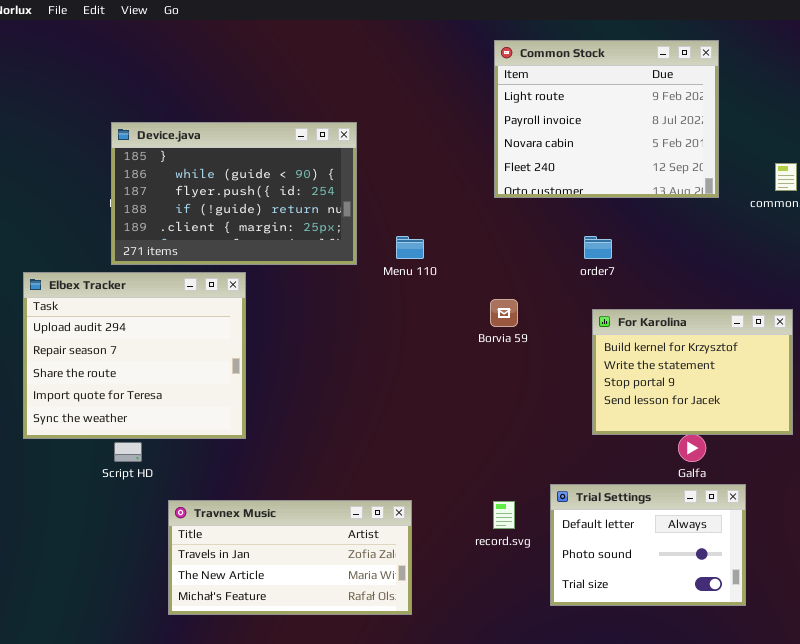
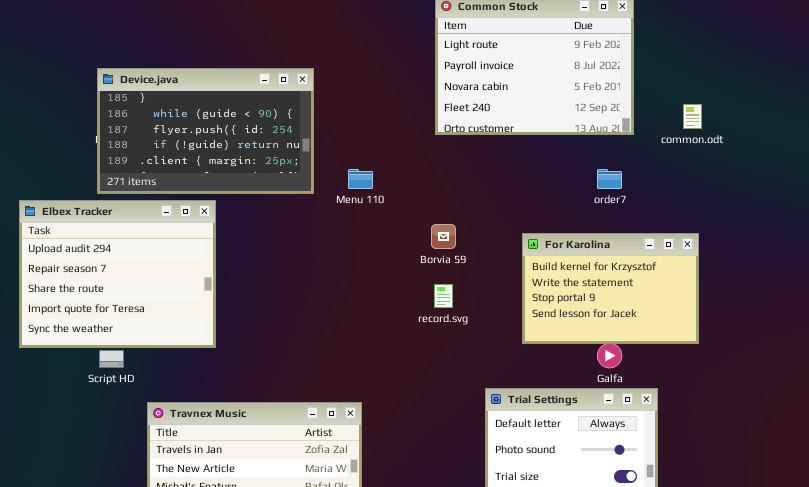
order7: [584,236,612,259] -> [597,169,622,189], moved
record.svg: [493,501,515,529] -> [434,284,453,308], moved

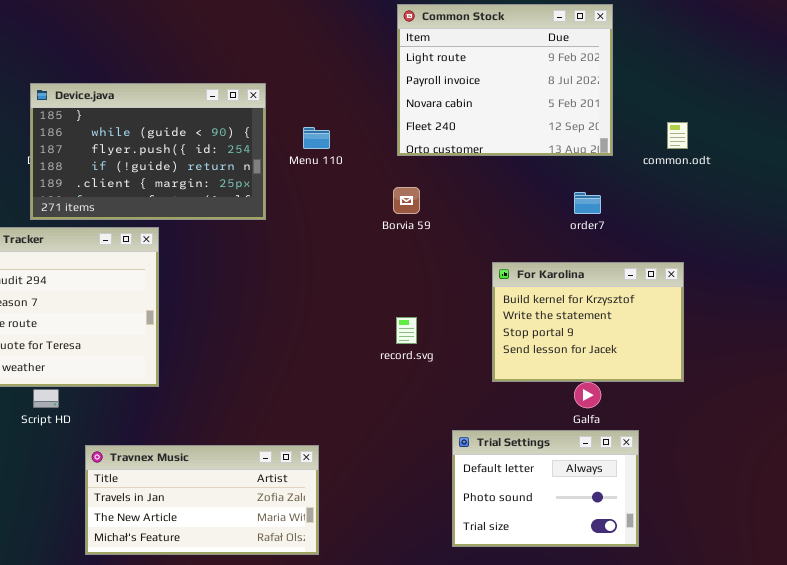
Menu 110: [348,169,373,189] -> [303,127,330,149], moved
Borvia 59: [431,224,456,249] -> [393,187,420,214], moved

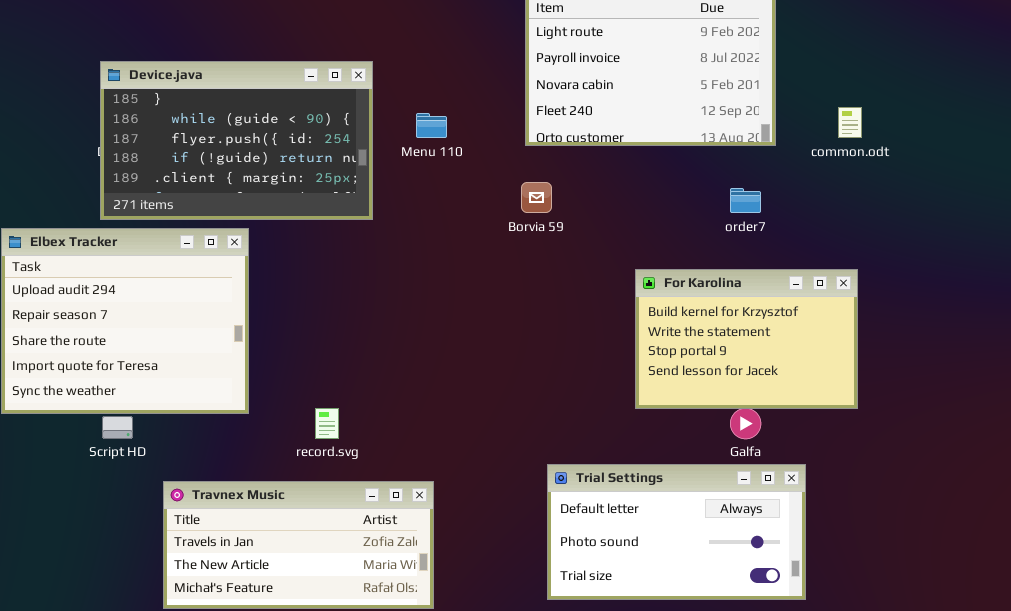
record.svg: [396,317,417,344] -> [315,408,339,439], moved
Trial Settings: [452,430,639,547] -> [547,464,806,600], resized

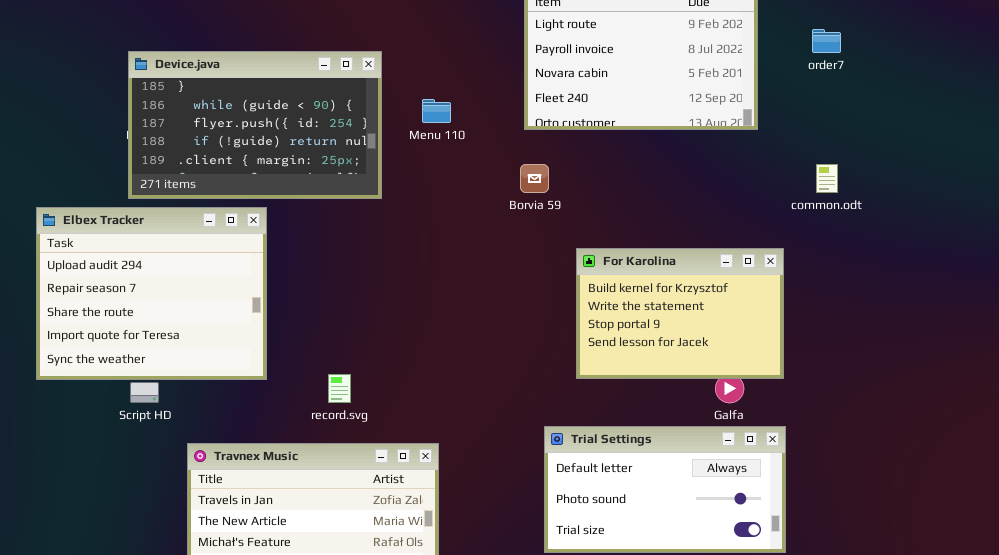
common.odt: [838,107,862,138] -> [816,164,838,193], moved
order7: [730,188,761,213] -> [812,29,841,53], moved
For Karolina: [635,269,858,409] -> [576,248,784,379], moved

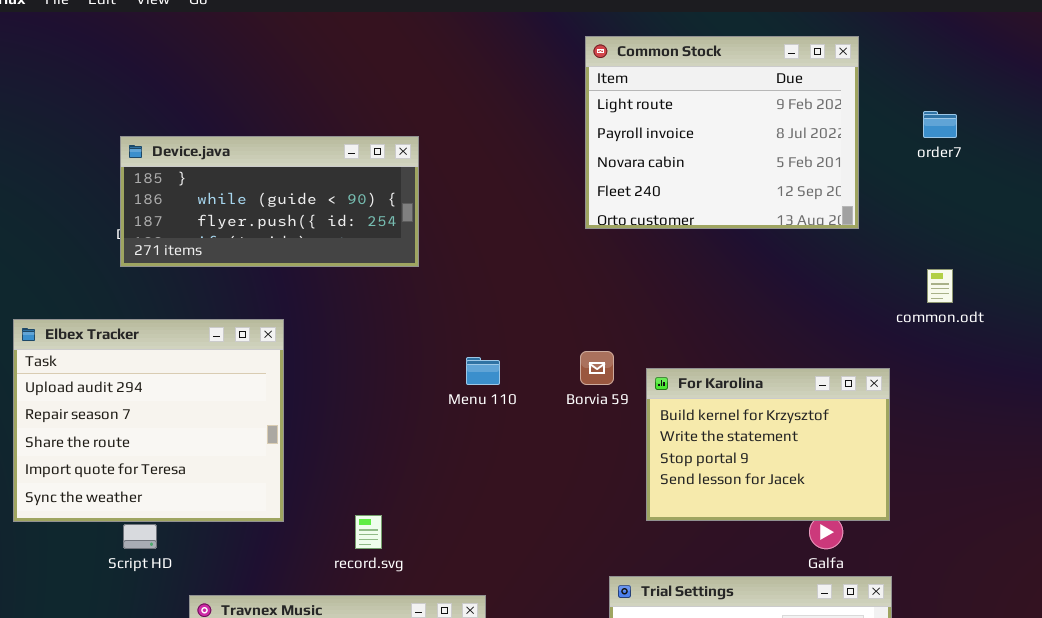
Device.java: [128,51,382,199] -> [120,136,419,267], resized
Menu 110: [422,99,451,123] -> [466,357,500,385], moved
Borvia 59: [520,164,549,193] -> [580,351,614,385], moved

